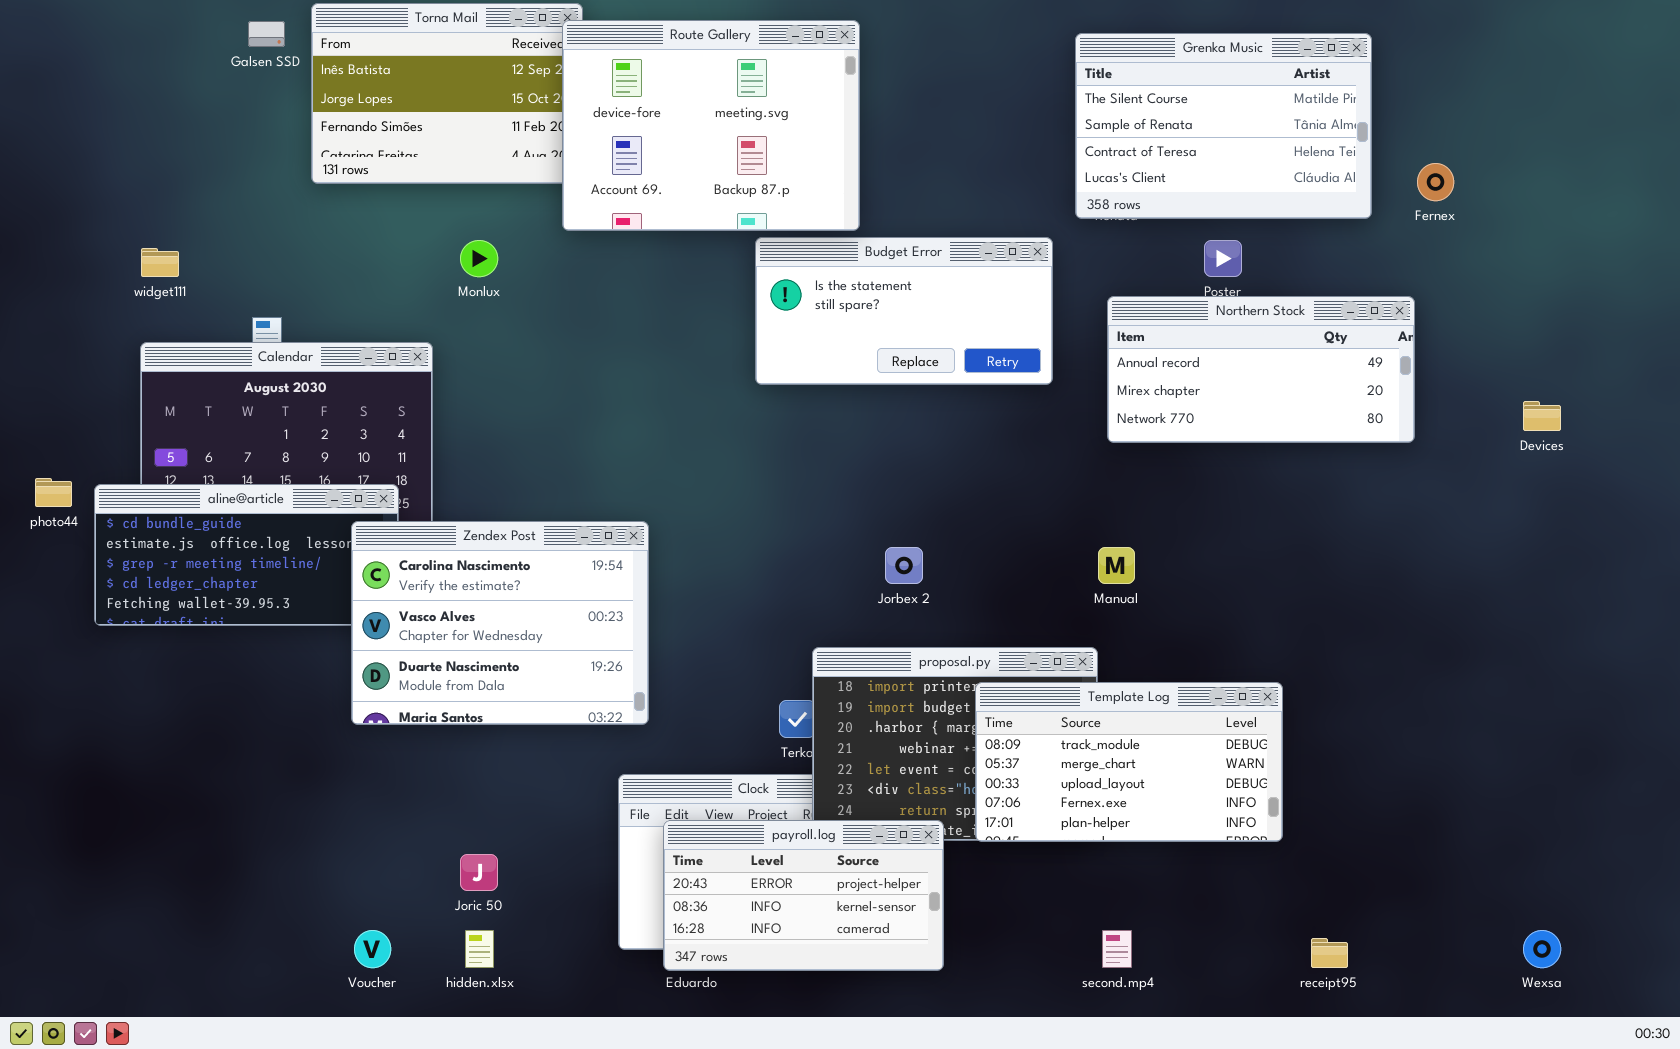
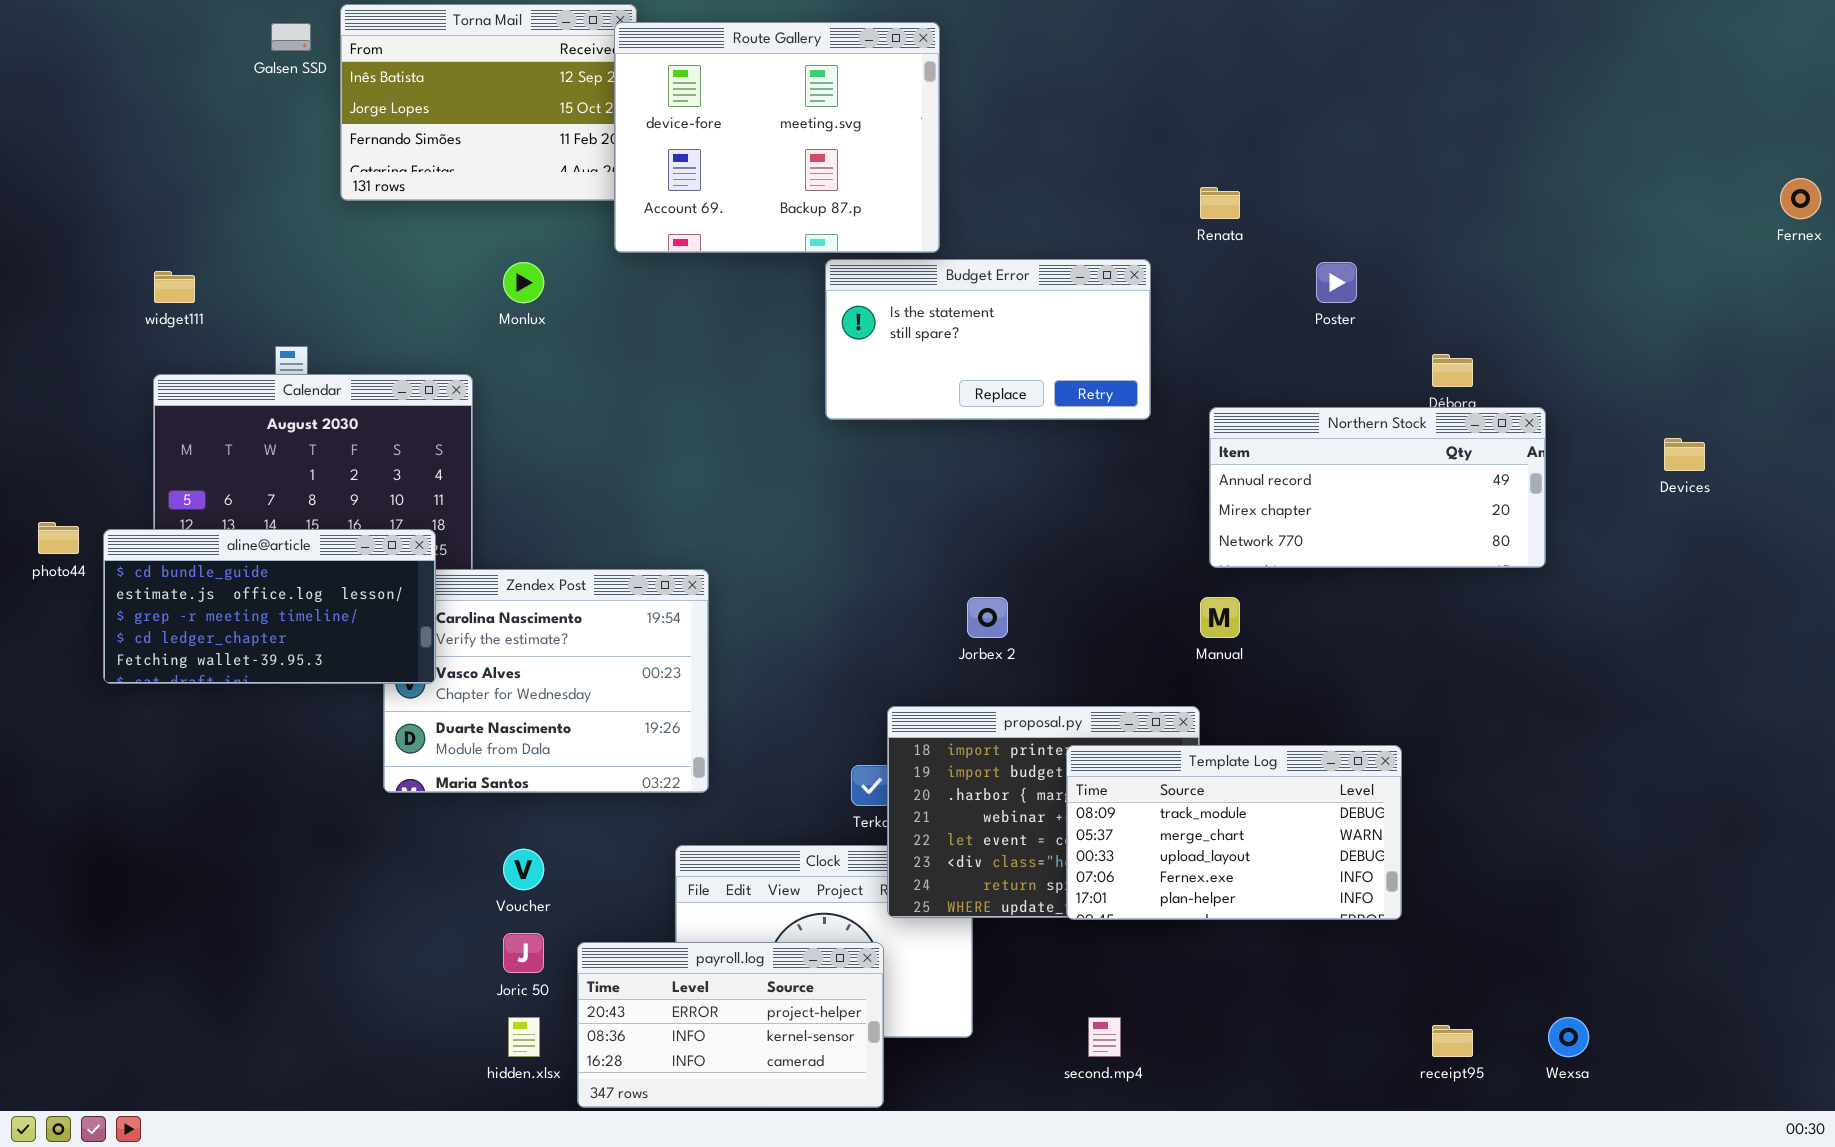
Grenka Music: [1075,33,1372,219] -> none, closed
Fernex: [1417,163,1454,201] -> [1780,178,1821,219], moved
Northern Stock: [1107,296,1415,443] -> [1209,407,1546,568], moved
aline@article: [94,484,399,626] -> [103,529,436,684], raised
payroll.log: [663,820,944,971] -> [577,942,884,1108], moved
Voucher: [354,930,391,968] -> [503,849,544,890], moved
second.mp4: [1102,930,1132,968] -> [1088,1017,1121,1057], moved
Wexsa: [1523,930,1561,968] -> [1548,1017,1589,1057], moved

